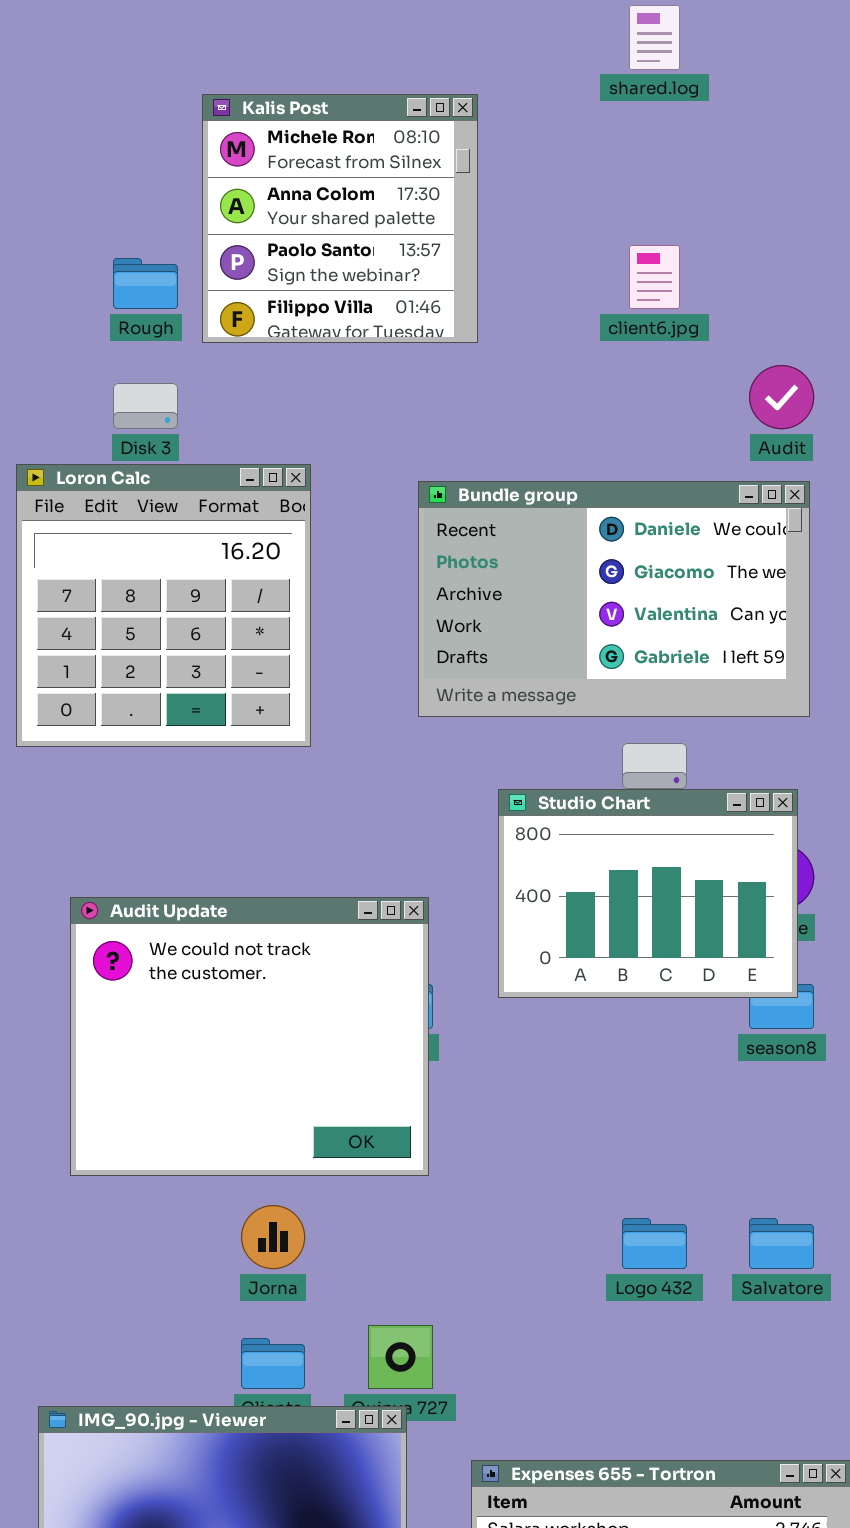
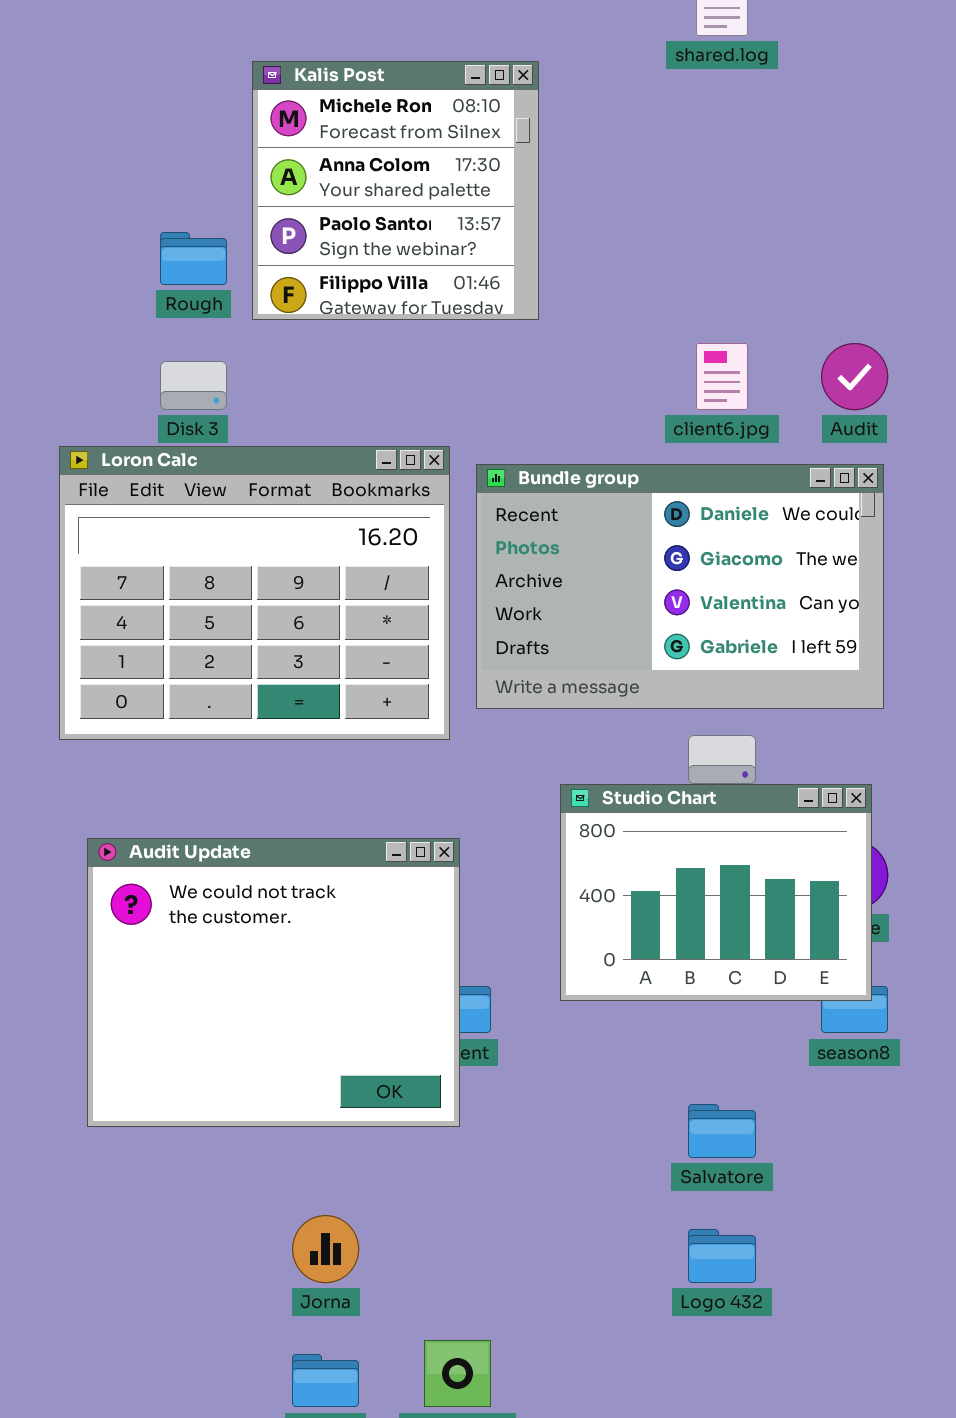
client6.jpg: [629,245,680,309] -> [696,343,748,410], moved
Loron Calc: [16,464,311,747] -> [59,446,450,740], resized
Audit Update: [70,897,429,1176] -> [87,838,460,1127], moved
Salvatore: [749,1218,814,1269] -> [688,1104,756,1158], moved

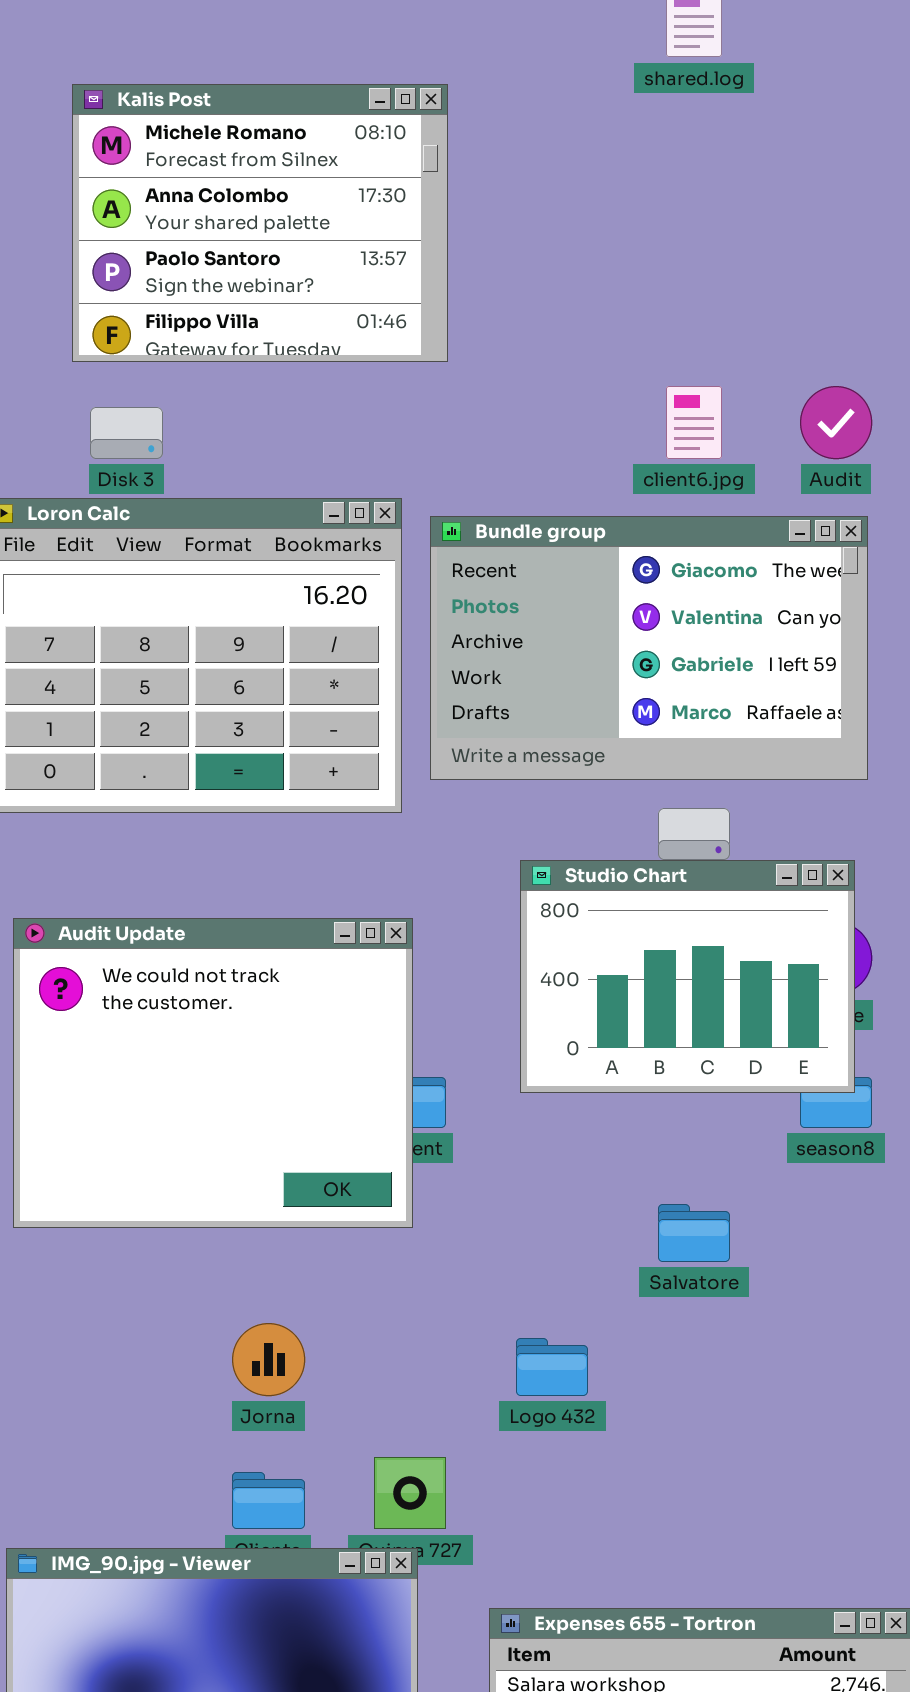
Kalis Post: [252,61,539,320] -> [72,84,448,362], moved, resized
Bundle group: [476,464,884,709] -> [430,516,868,780], scrolled down 1 row
Logo 432: [688,1229,756,1283] -> [516,1338,588,1396], moved

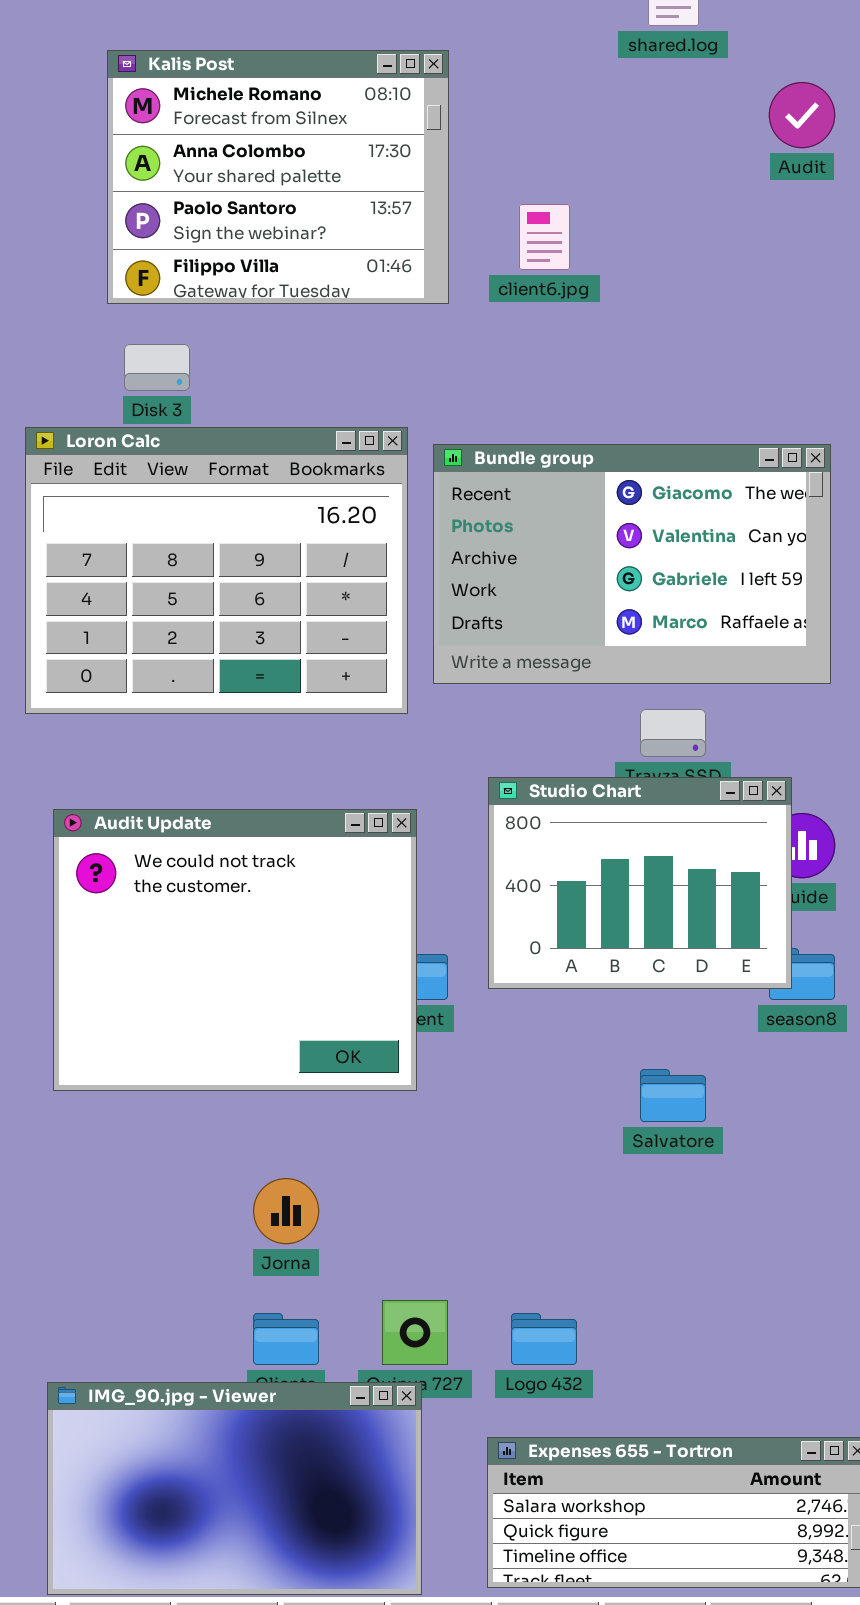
client6.jpg: [666,386,722,459] -> [519,204,570,270], moved
Audit: [800,386,872,459] -> [769,82,835,148], moved
Studio Chart: [520,860,855,1093] -> [488,777,792,989], moved
Logo 432: [516,1338,588,1396] -> [511,1313,577,1365], moved

